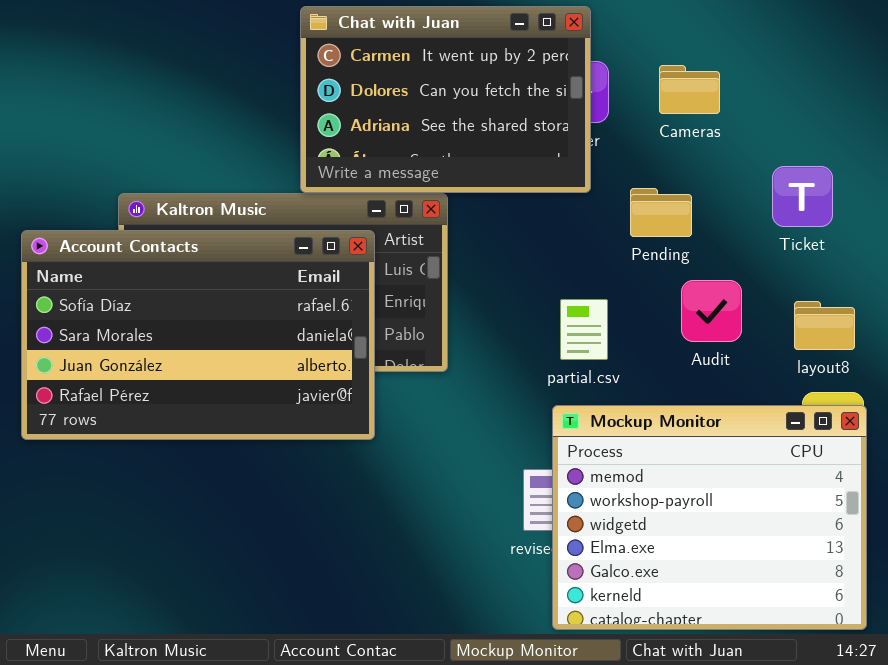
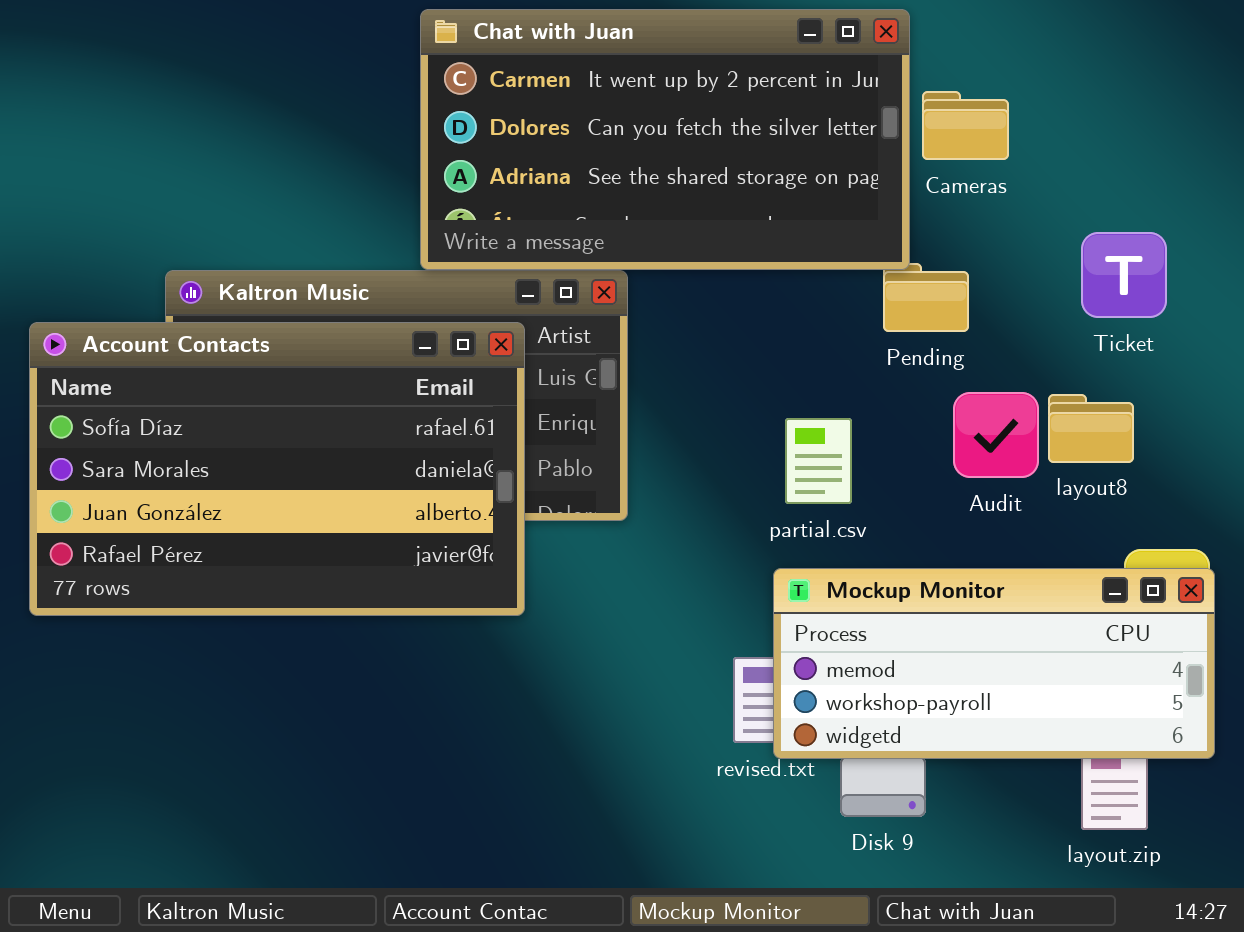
Chat with Juan: [300,6,591,193] -> [420,9,910,270], resized
layout8: [794,301,855,350] -> [1048,394,1134,463], moved
Mockup Monitor: [552,405,867,630] -> [773,568,1215,759], resized

